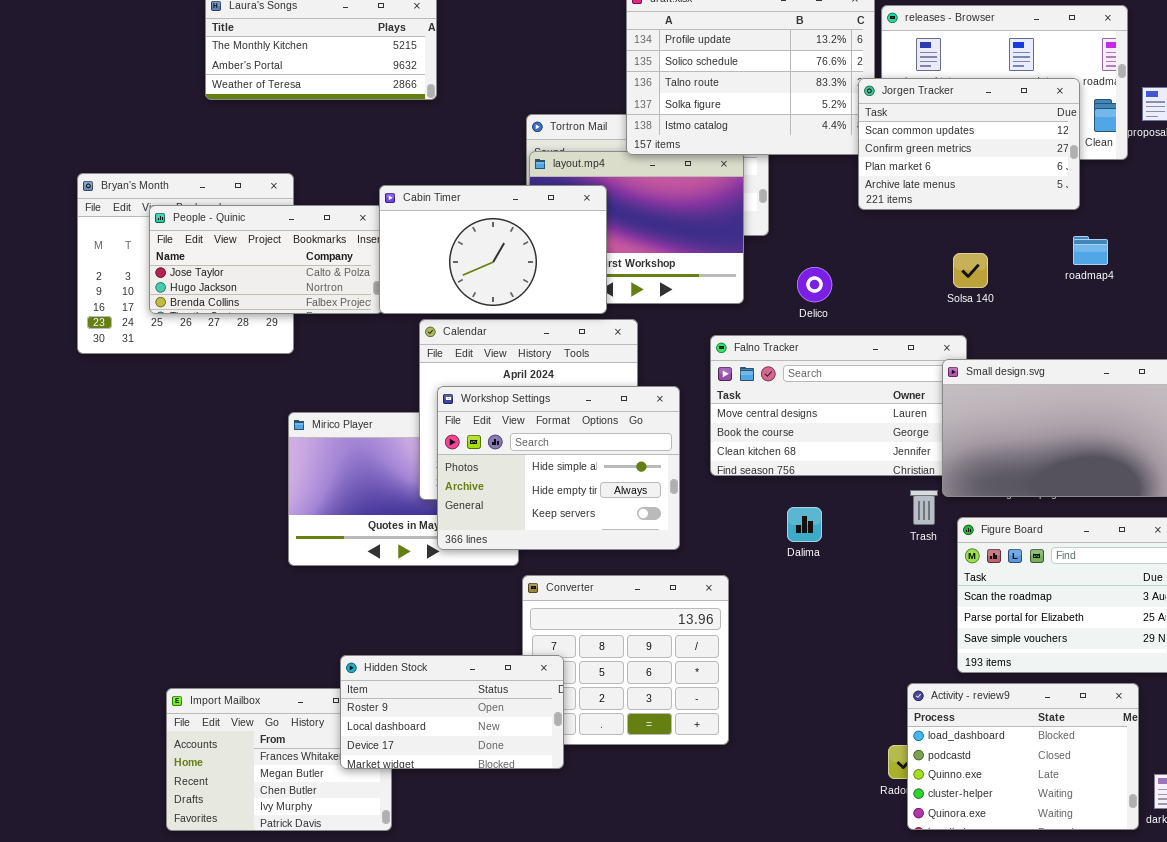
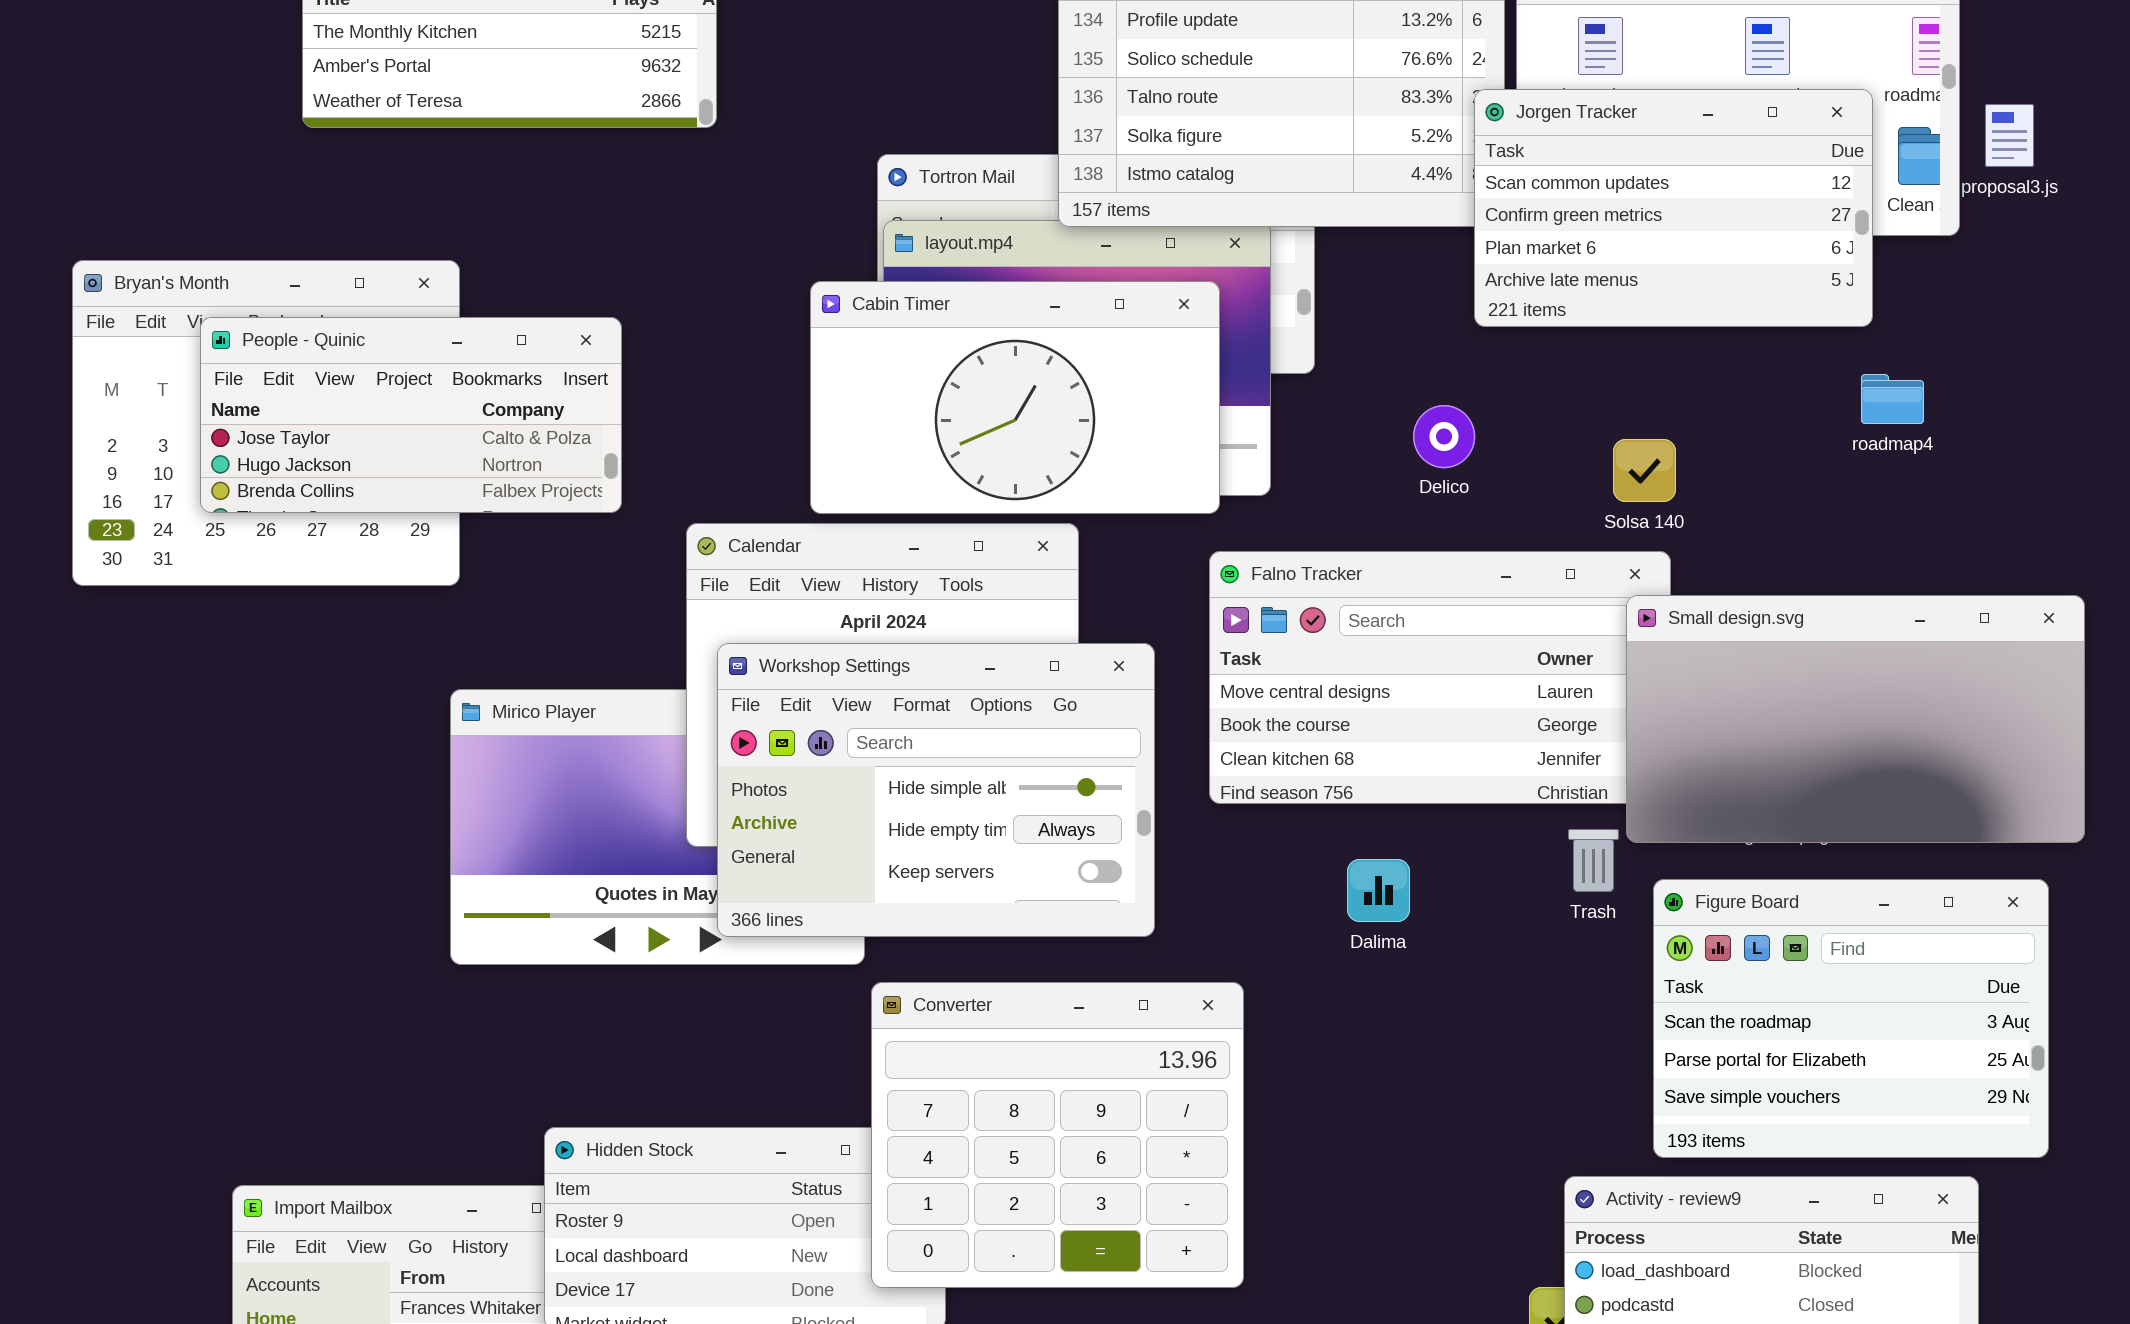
Cabin Timer: [379,185,607,314] -> [810,281,1220,514], moved
Solsa 140: [953,253,988,288] -> [1613,439,1676,502], moved
Delico: [797,267,832,302] -> [1413,405,1475,468], moved
Converter: [522,575,729,745] -> [871,982,1244,1288], raised

